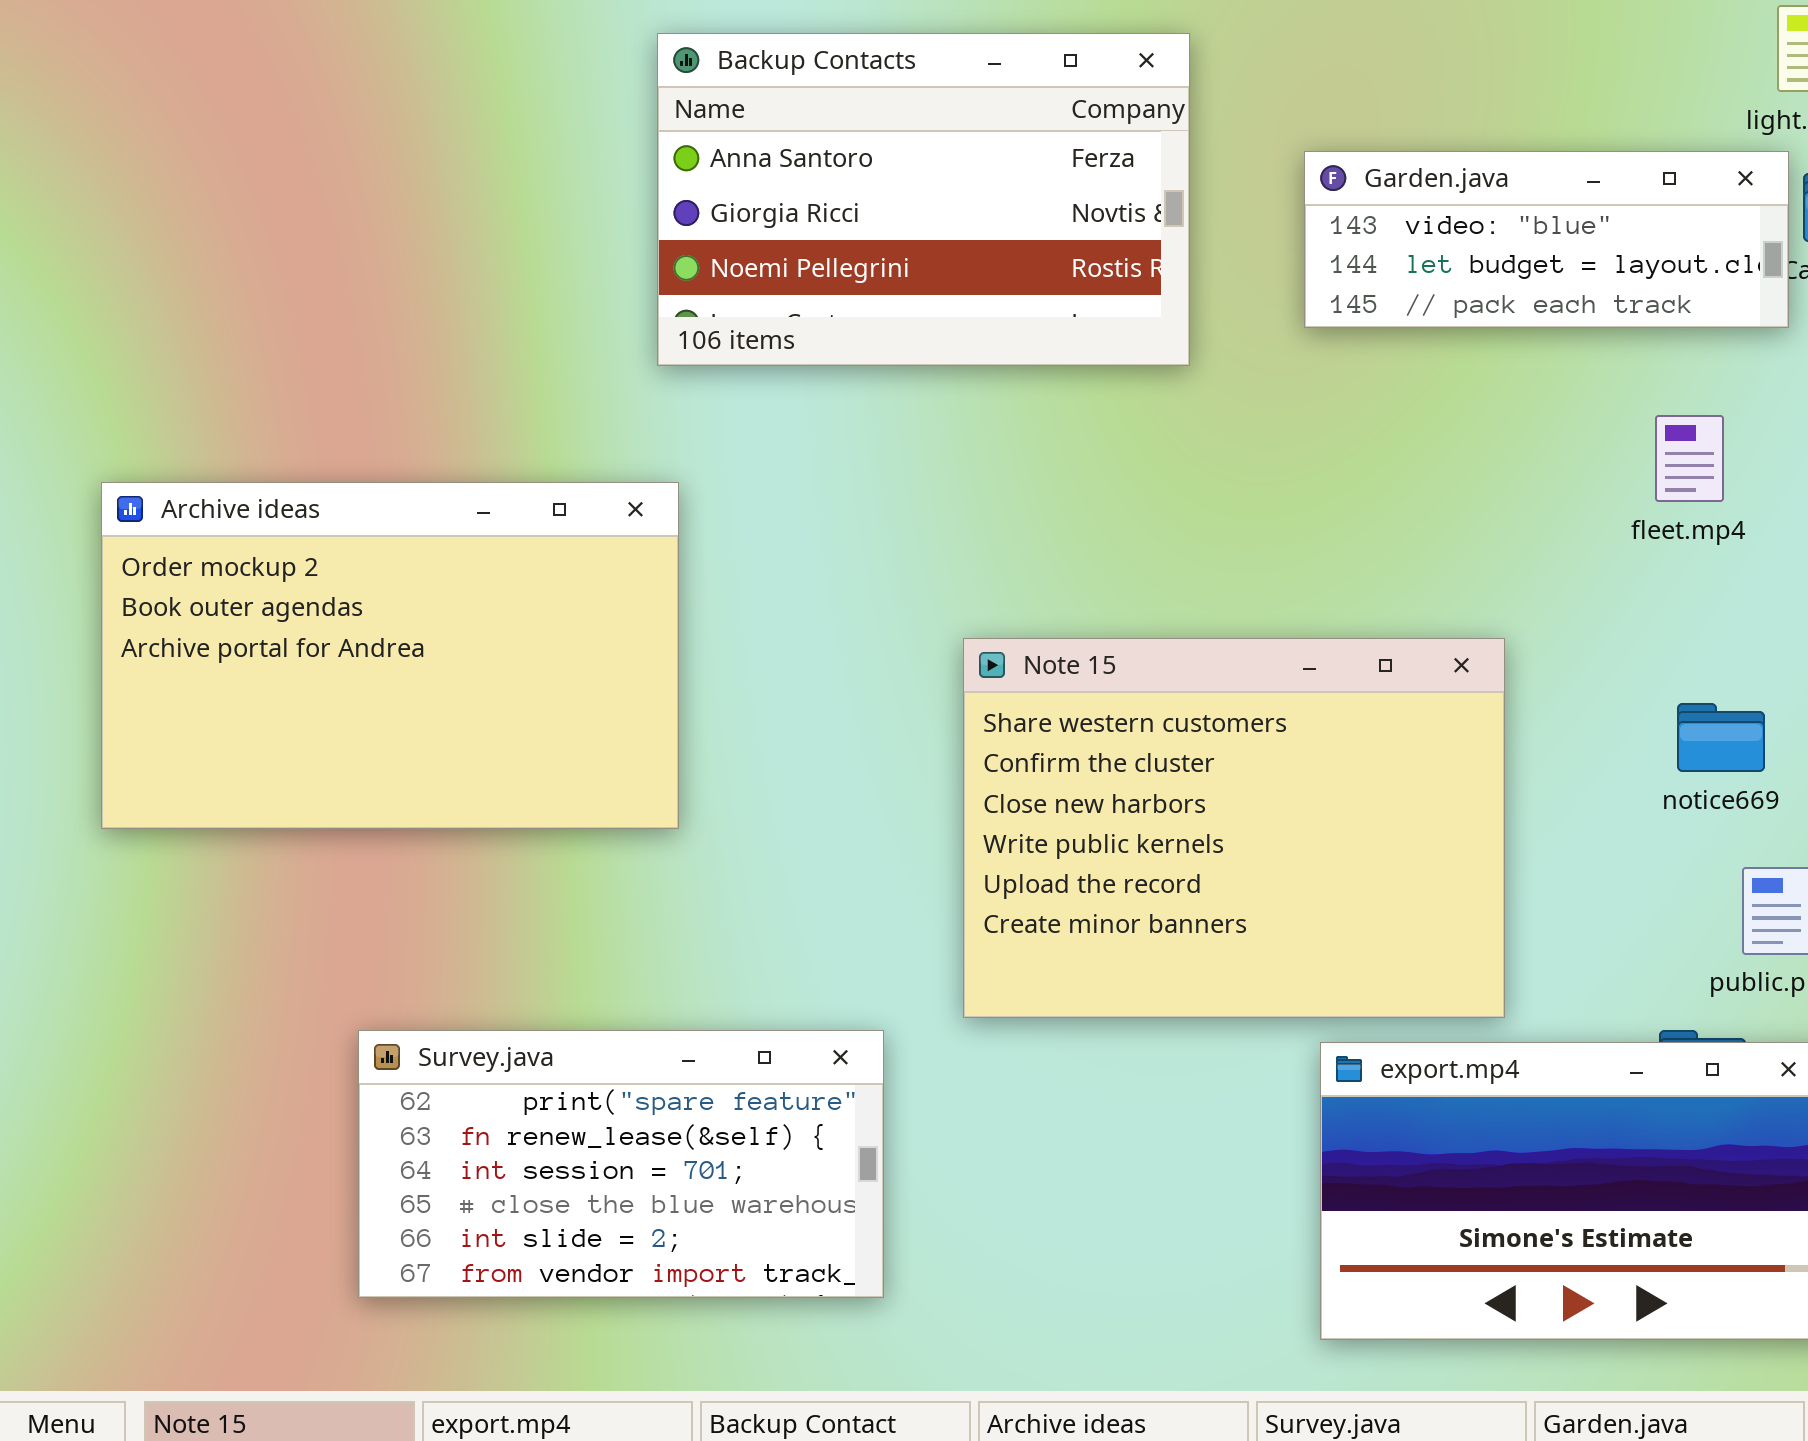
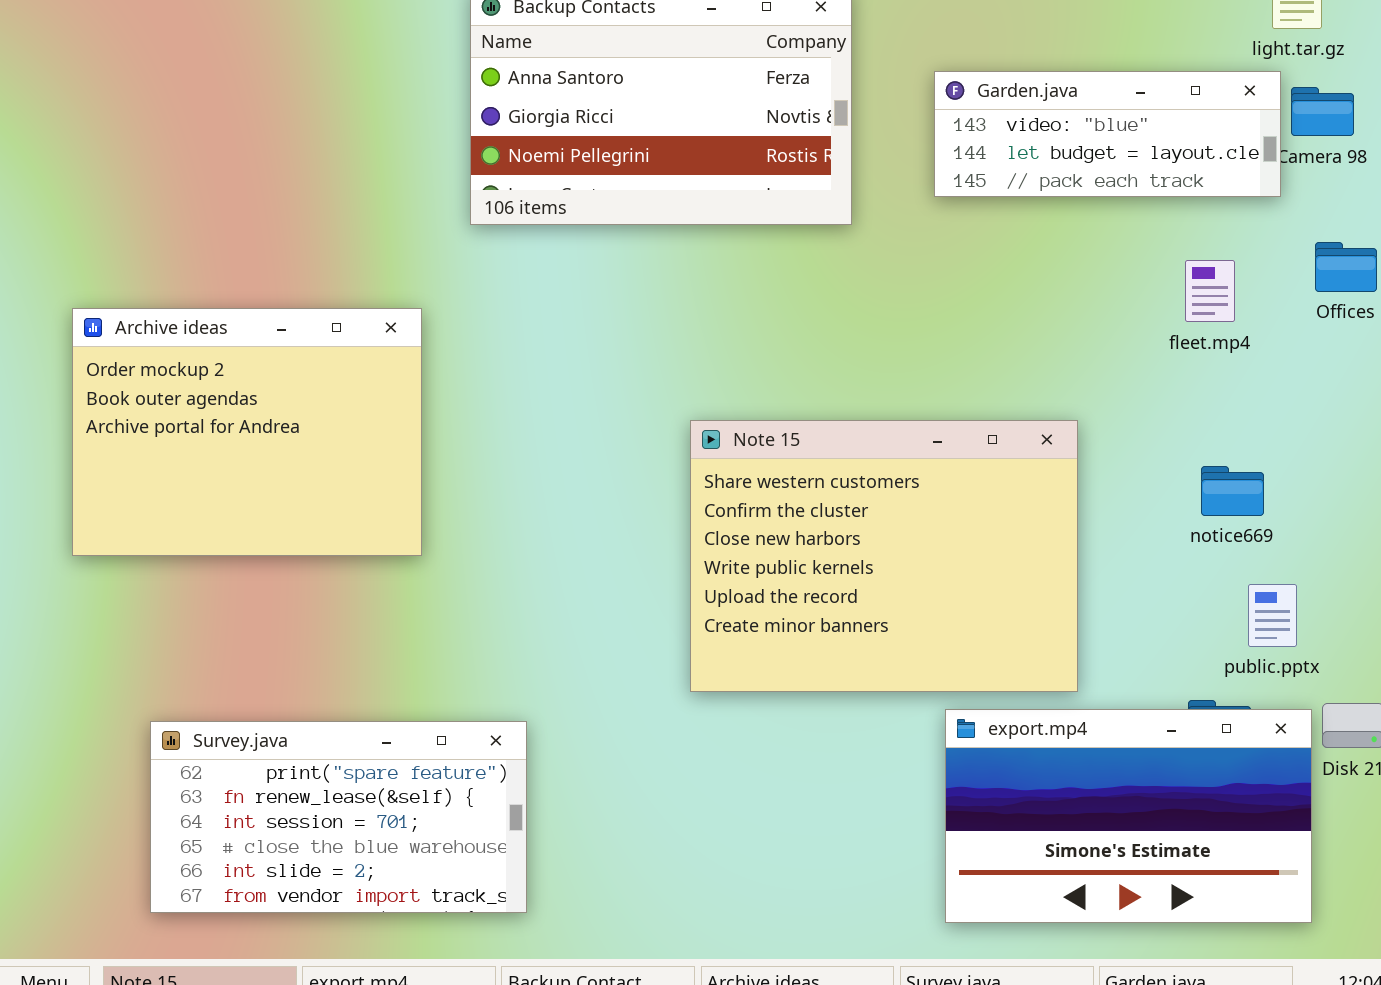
Archive ideas: [101,482,679,829] -> [72,308,422,556], resized
Survey.java: [358,1030,884,1298] -> [150,721,527,913], moved

